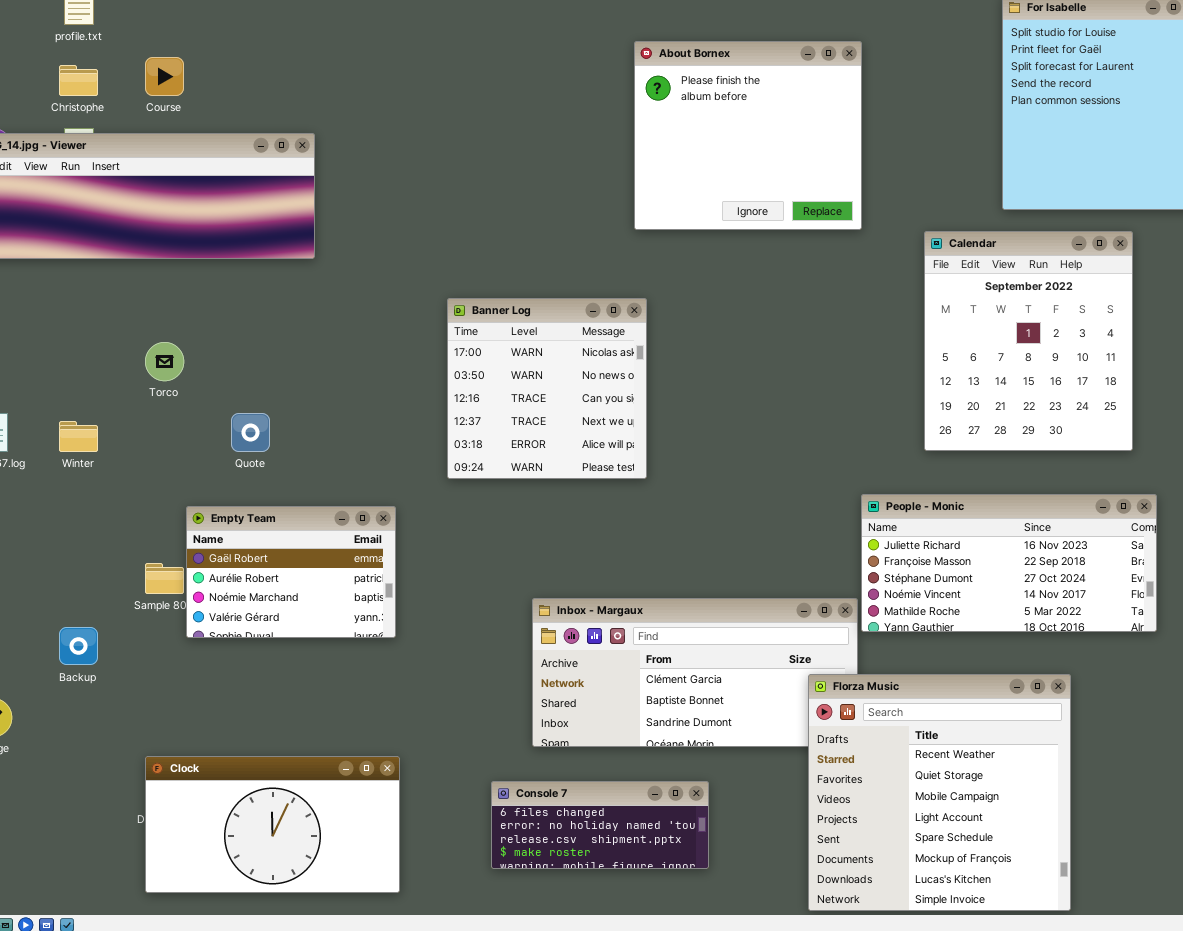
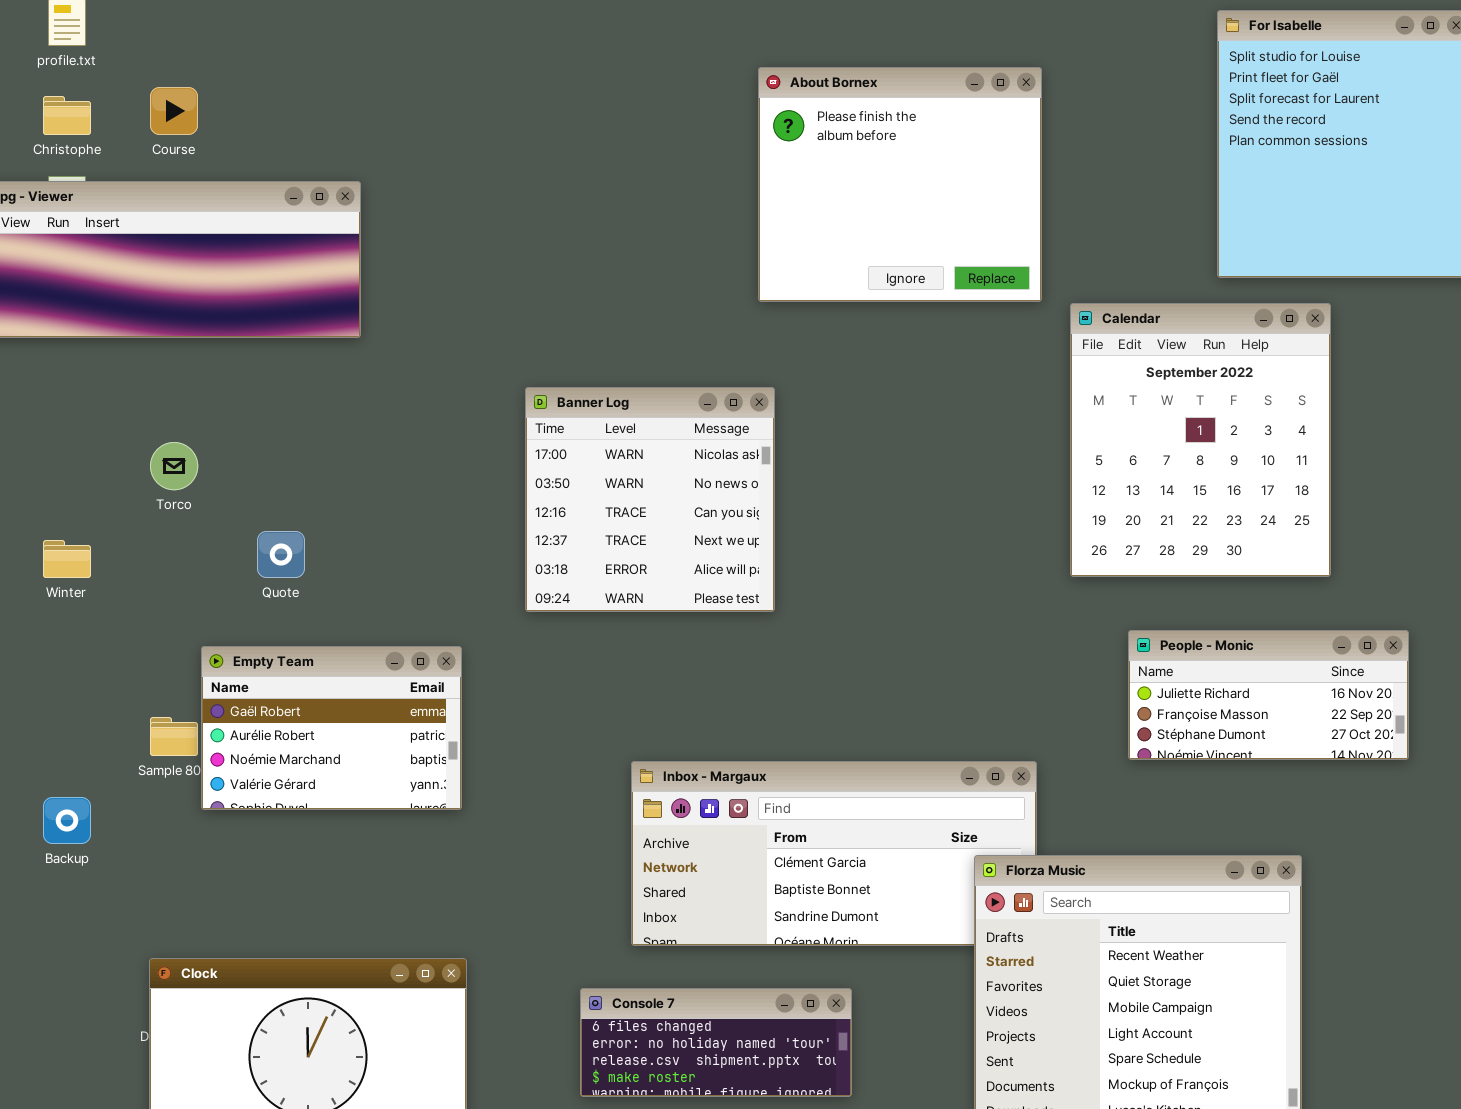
Calendar: [924,231,1133,451] -> [1070,303,1331,577], moved
People - Monic: [861,494,1157,632] -> [1128,630,1409,760], resized

